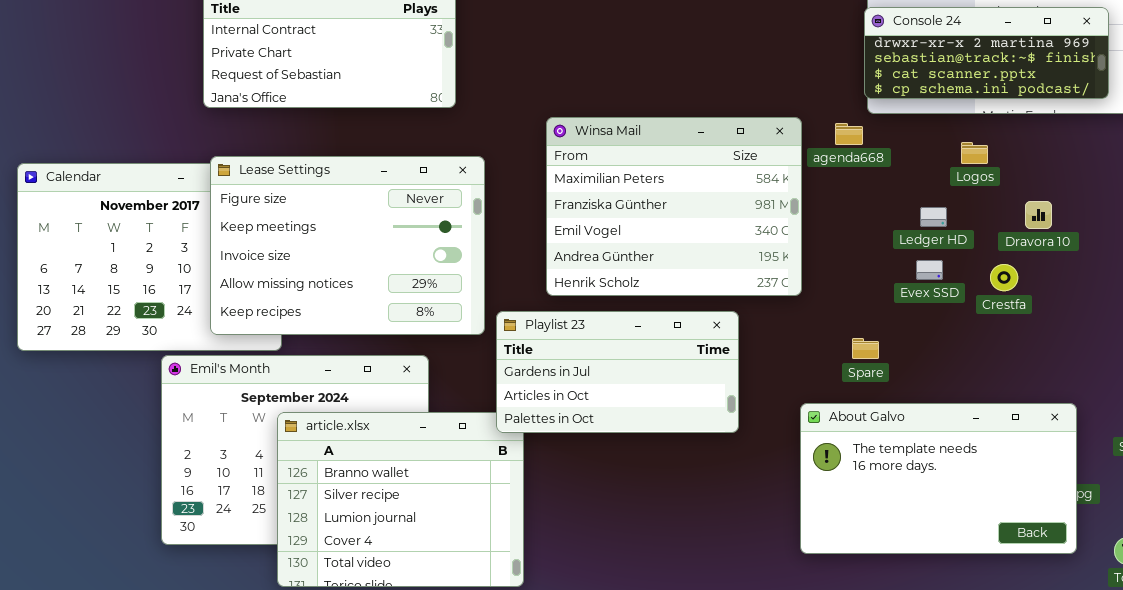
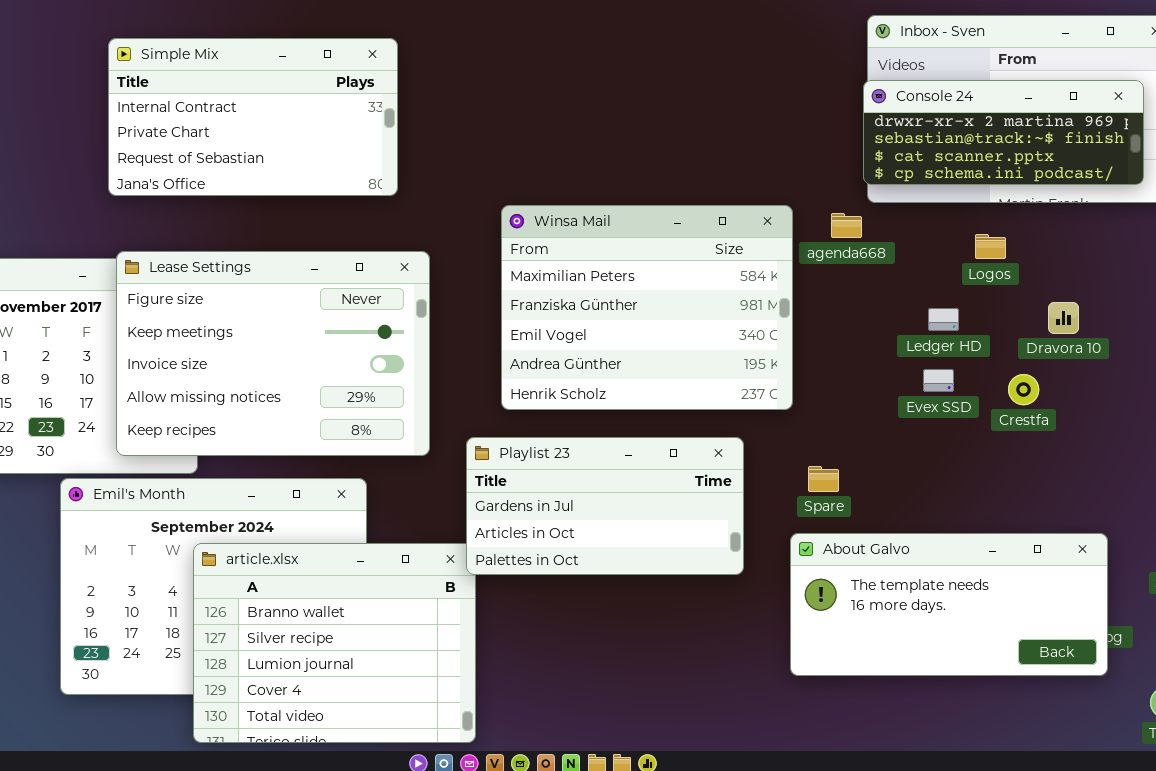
Playlist 23: [496,311,739,433] -> [466,437,744,575], moved
Spare: [852,338,879,359] -> [808,466,839,492], moved
About Galvo: [800,403,1077,554] -> [790,533,1108,676], resized

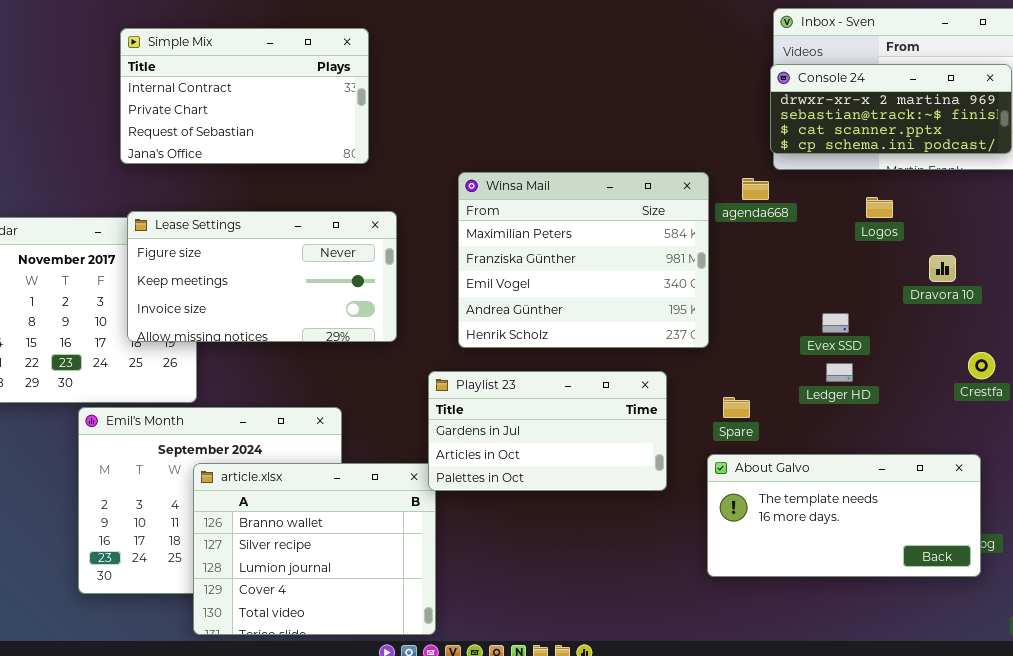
Lease Settings: [116,251,430,456] -> [127,211,397,342], resized
Ledger HD: [928,308,959,331] -> [826,363,853,382], moved
Crestfa: [1008,374,1039,405] -> [968,352,995,379], moved

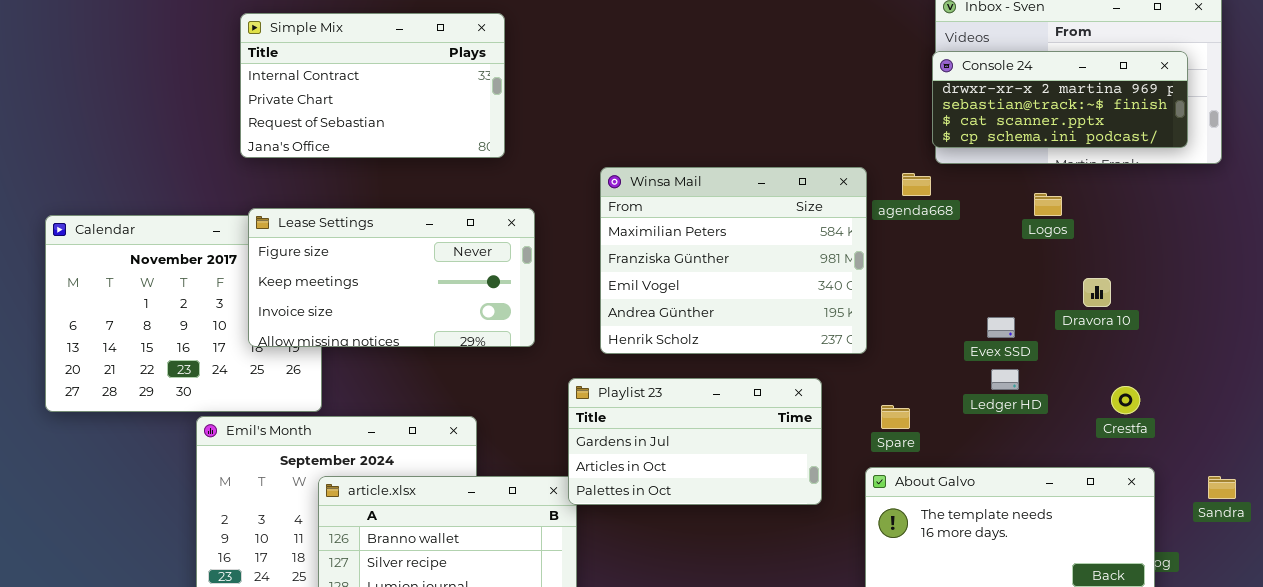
Dravora 10: [929,255,956,282] -> [1083,278,1111,307], moved
Crestfa: [968,352,995,379] -> [1111,386,1140,414], moved

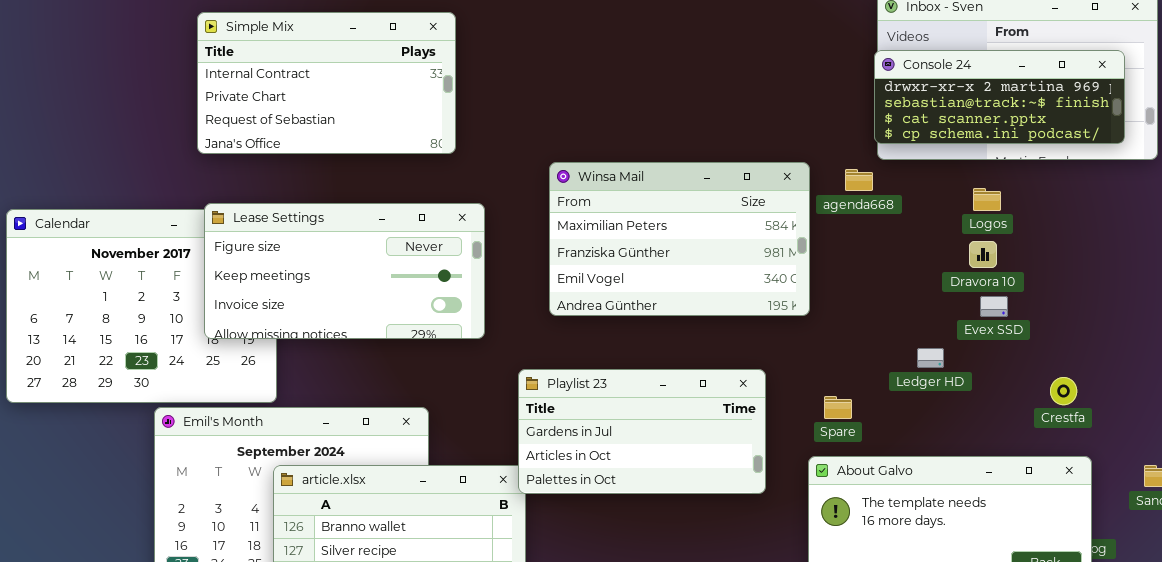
Winsa Mail: [600,167,867,354] -> [549,162,810,316], resized
Dravora 10: [1083,278,1111,307] -> [969,241,997,268], moved
Evex SSD: [987,317,1015,338] -> [980,296,1008,317], moved
Ledger HD: [991,369,1019,390] -> [917,348,944,368], moved

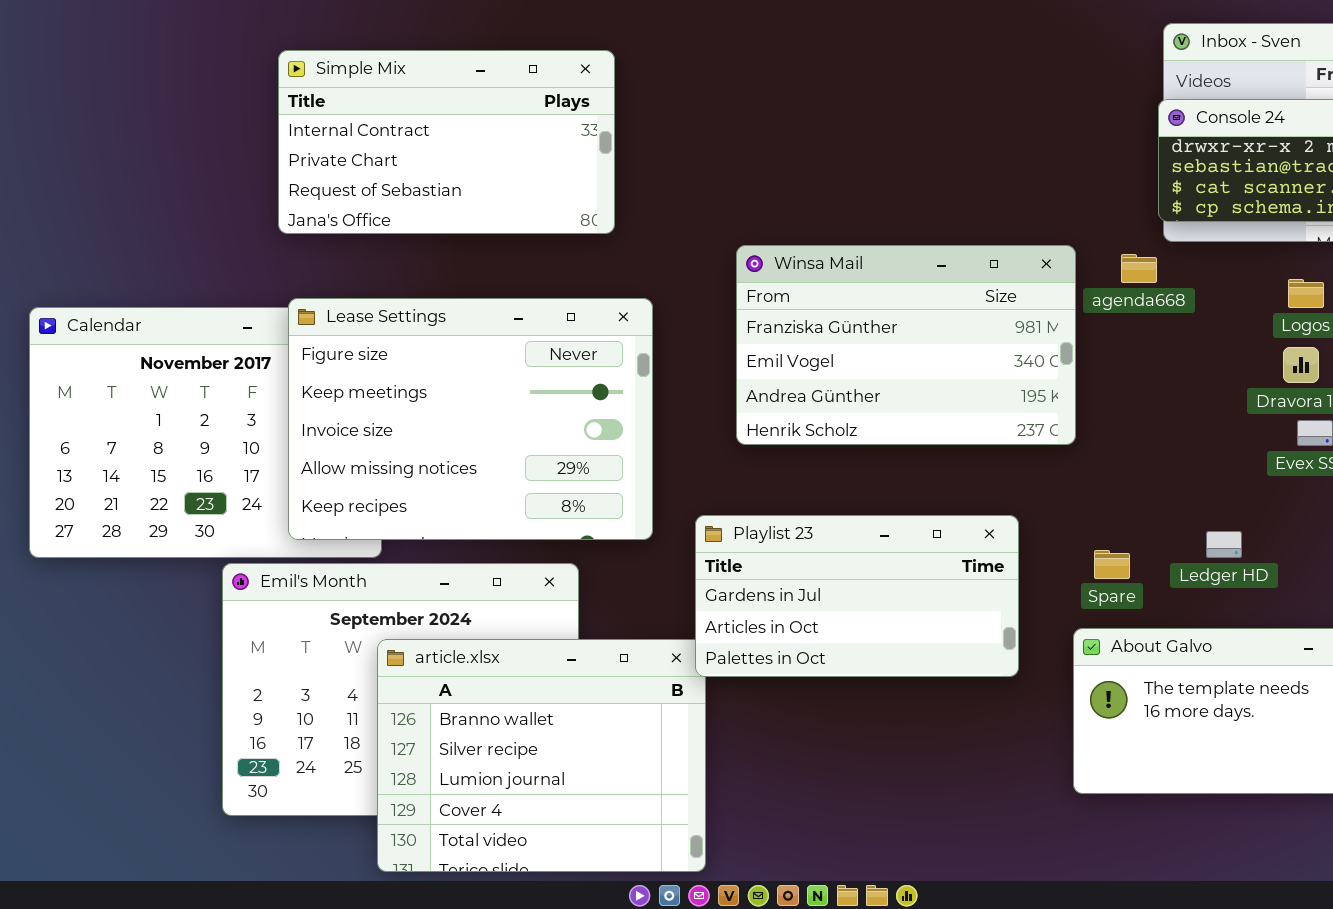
Winsa Mail: [549,162,810,316] -> [736,245,1076,445], scrolled down 1 row
Lease Settings: [204,203,485,339] -> [288,298,653,540], resized
Ledger HD: [917,348,944,368] -> [1206,531,1242,558], moved

